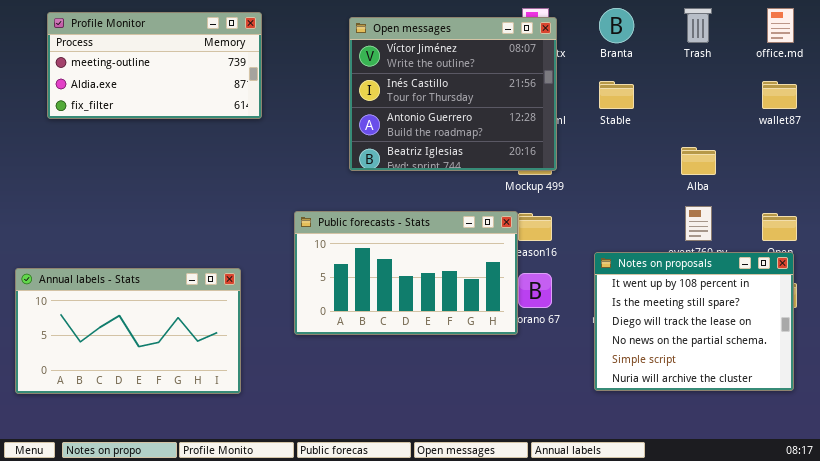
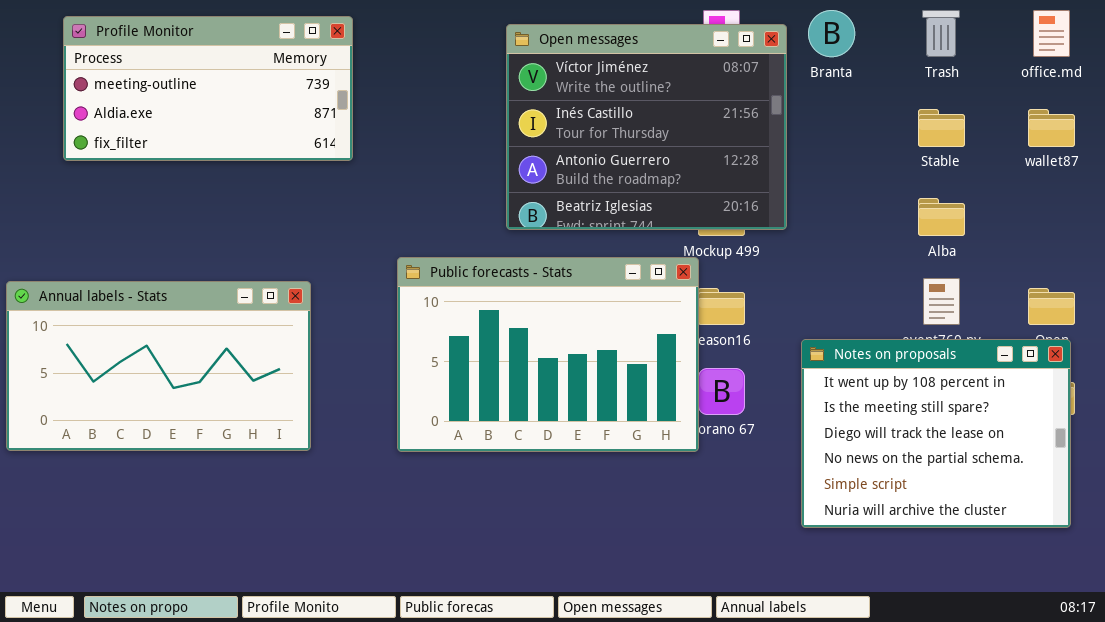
Open messages: [349,17,557,171] -> [506,24,787,230], moved
Stable: [599,81,634,109] -> [918,109,965,147], moved
Public forecasts - Stats: [294,211,518,335] -> [397,257,699,452], resized
Annual labels - Stats: [15,268,241,394] -> [6,281,311,451], moved

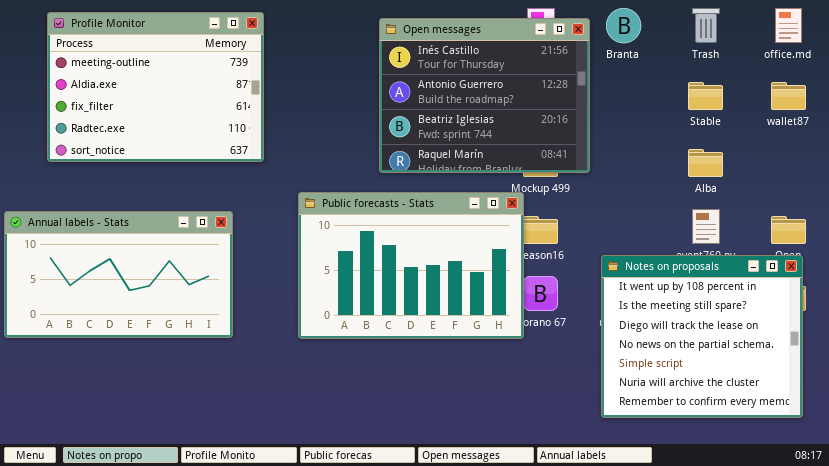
Profile Monitor: [63,16,353,161] -> [47,12,264,162], resized
Open messages: [506,24,787,230] -> [379,18,590,173], scrolled down 1 row
Notes on proposals: [801,339,1071,528] -> [601,255,803,418], resized

